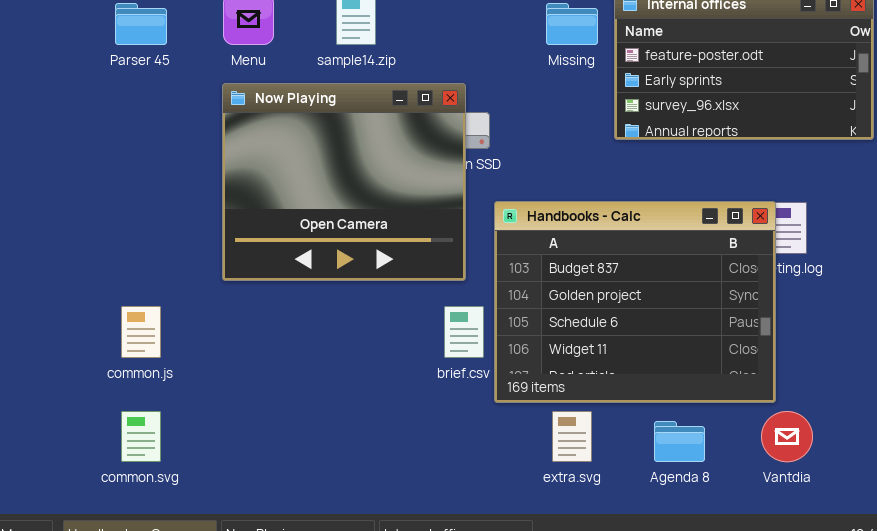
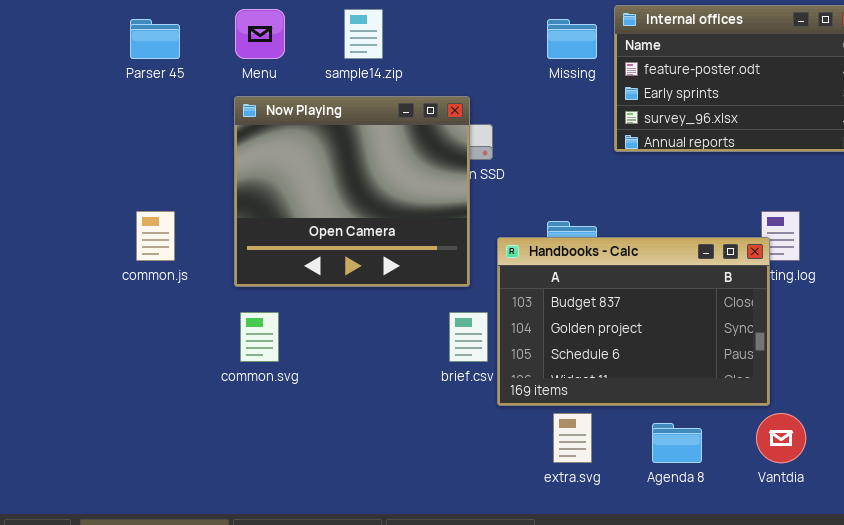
Handbooks - Calc: [494,201,776,403] -> [497,237,770,406], resized
common.js: [121,306,161,358] -> [136,211,175,261], moved
common.svg: [121,411,161,462] -> [240,312,279,362], moved

